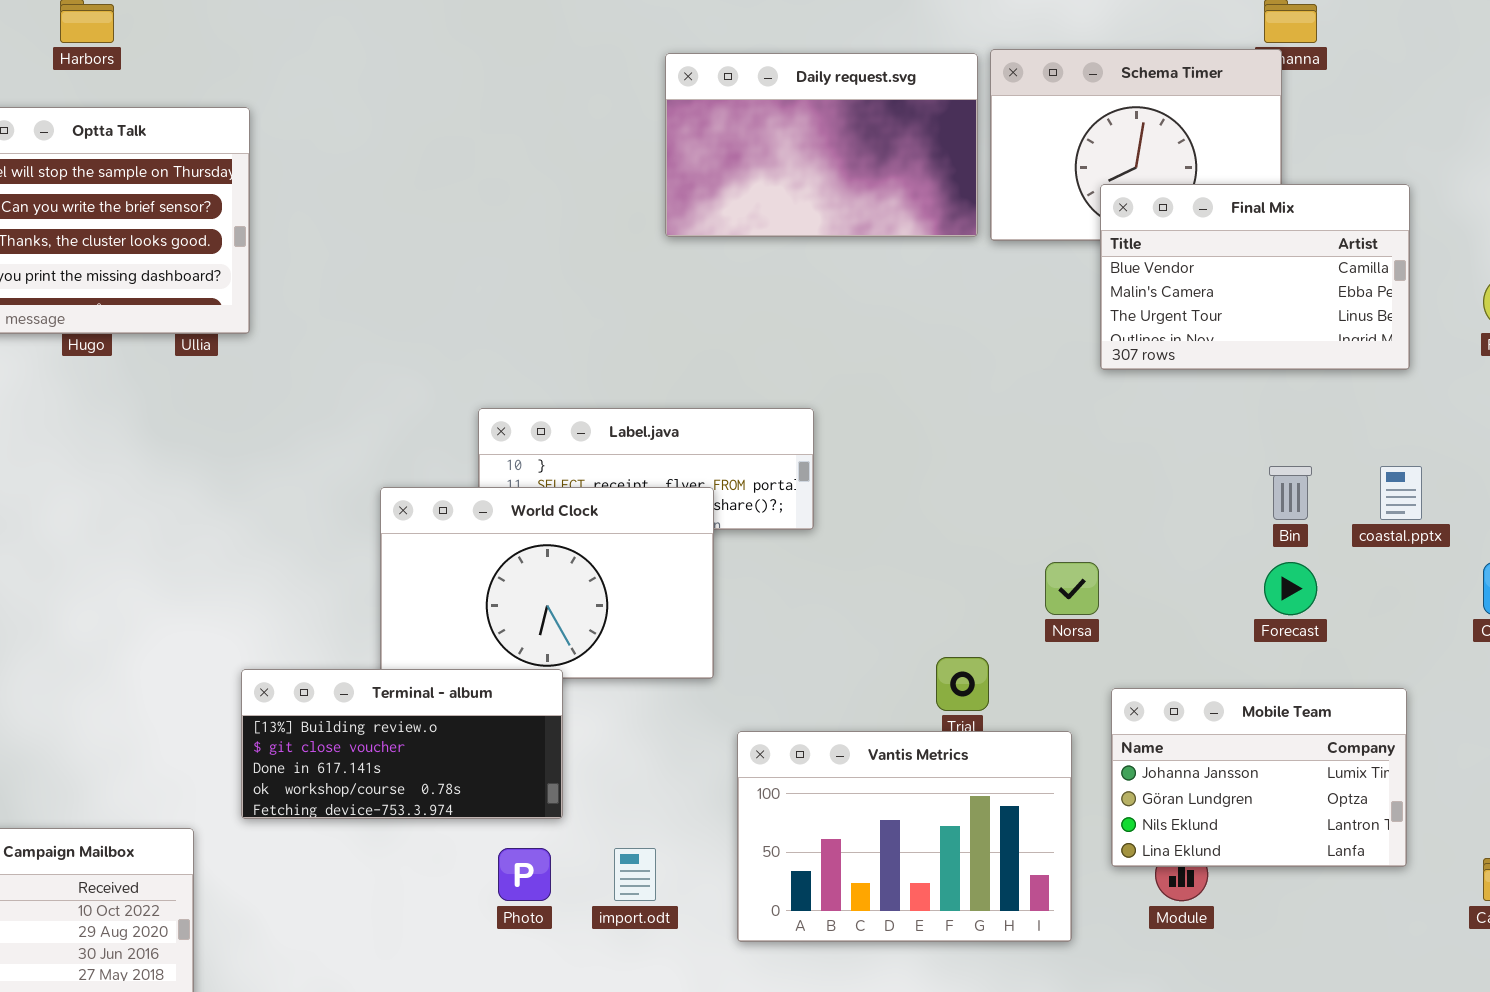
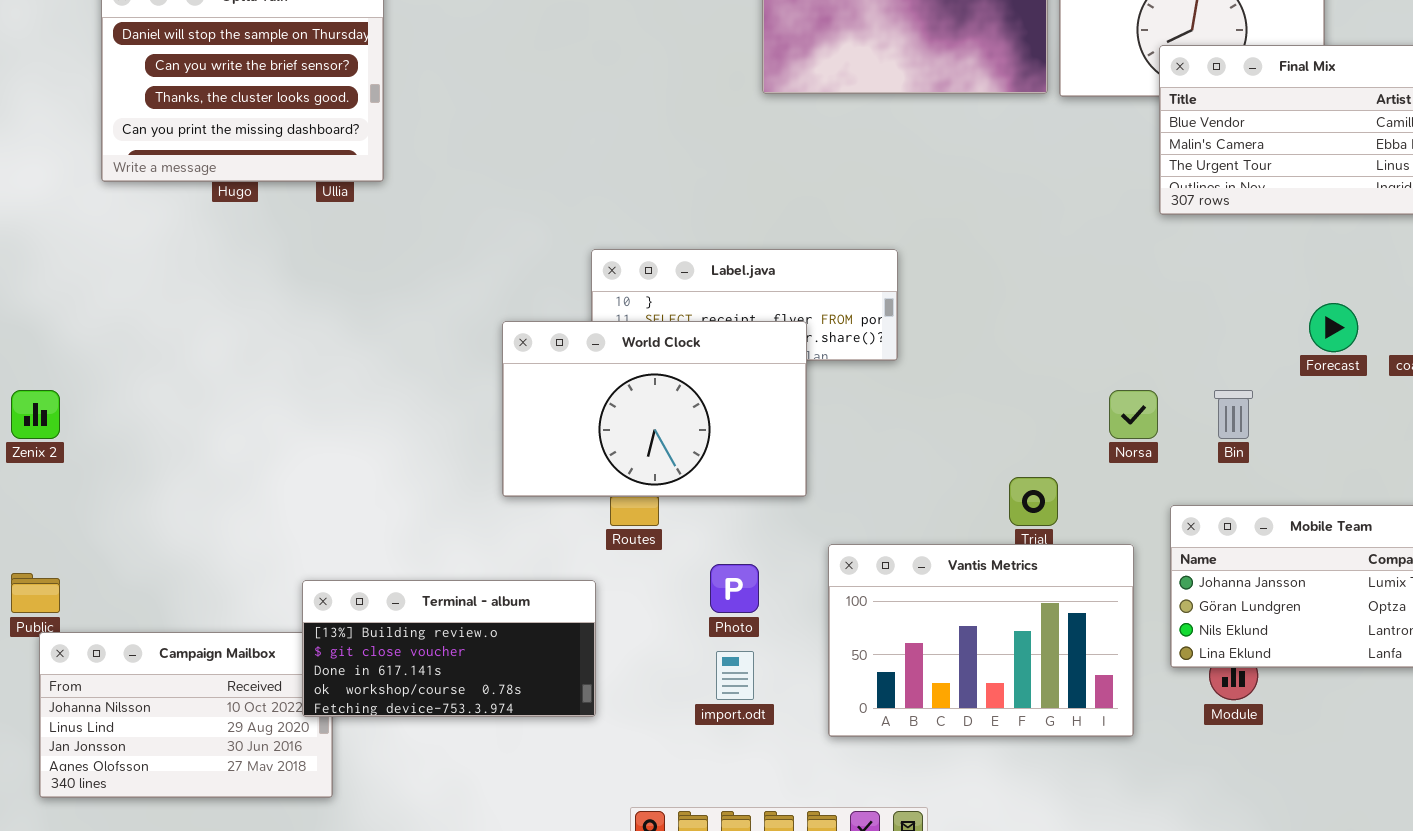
Bin: [1269,466,1312,520] -> [1214,390,1253,439], moved
Forecast: [1264,562,1317,615] -> [1309,303,1358,352], moved
Terminal - album: [241,669,563,819] -> [302,580,596,717], moved
Photo: [498,848,551,901] -> [710,564,759,613], moved

